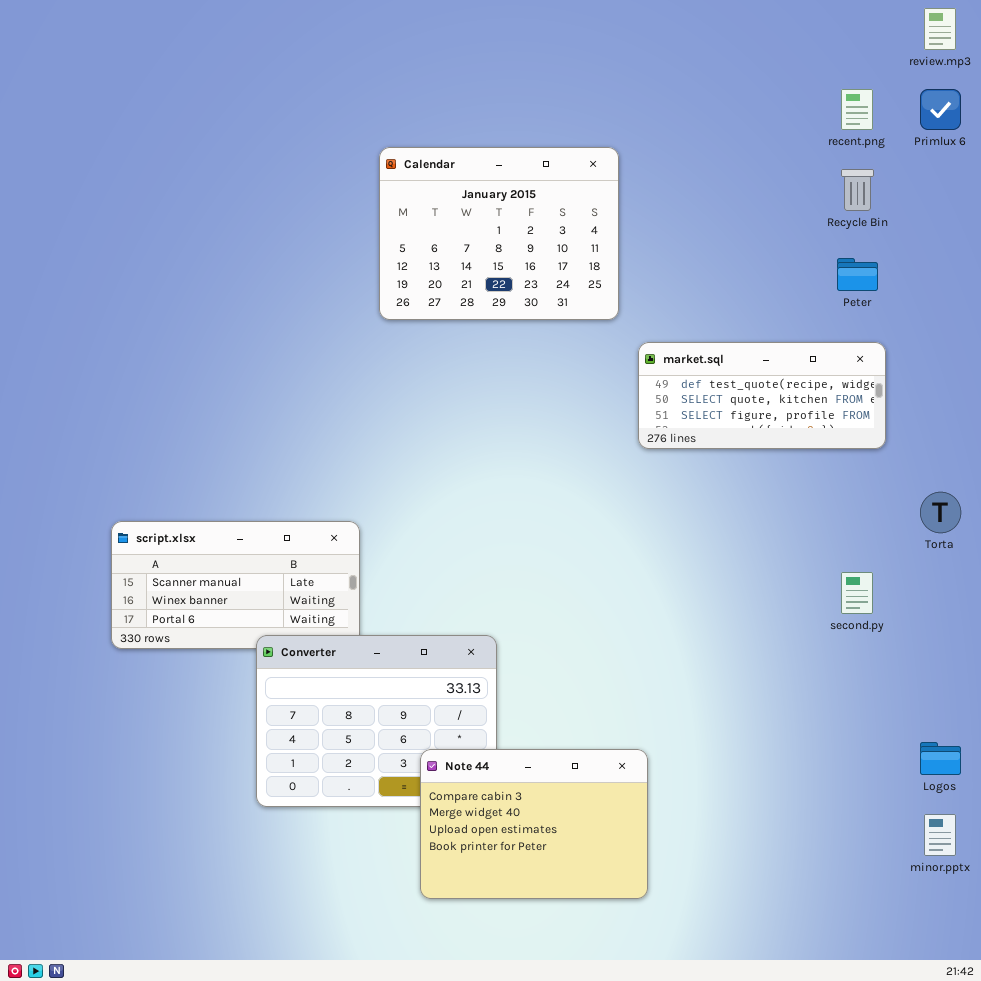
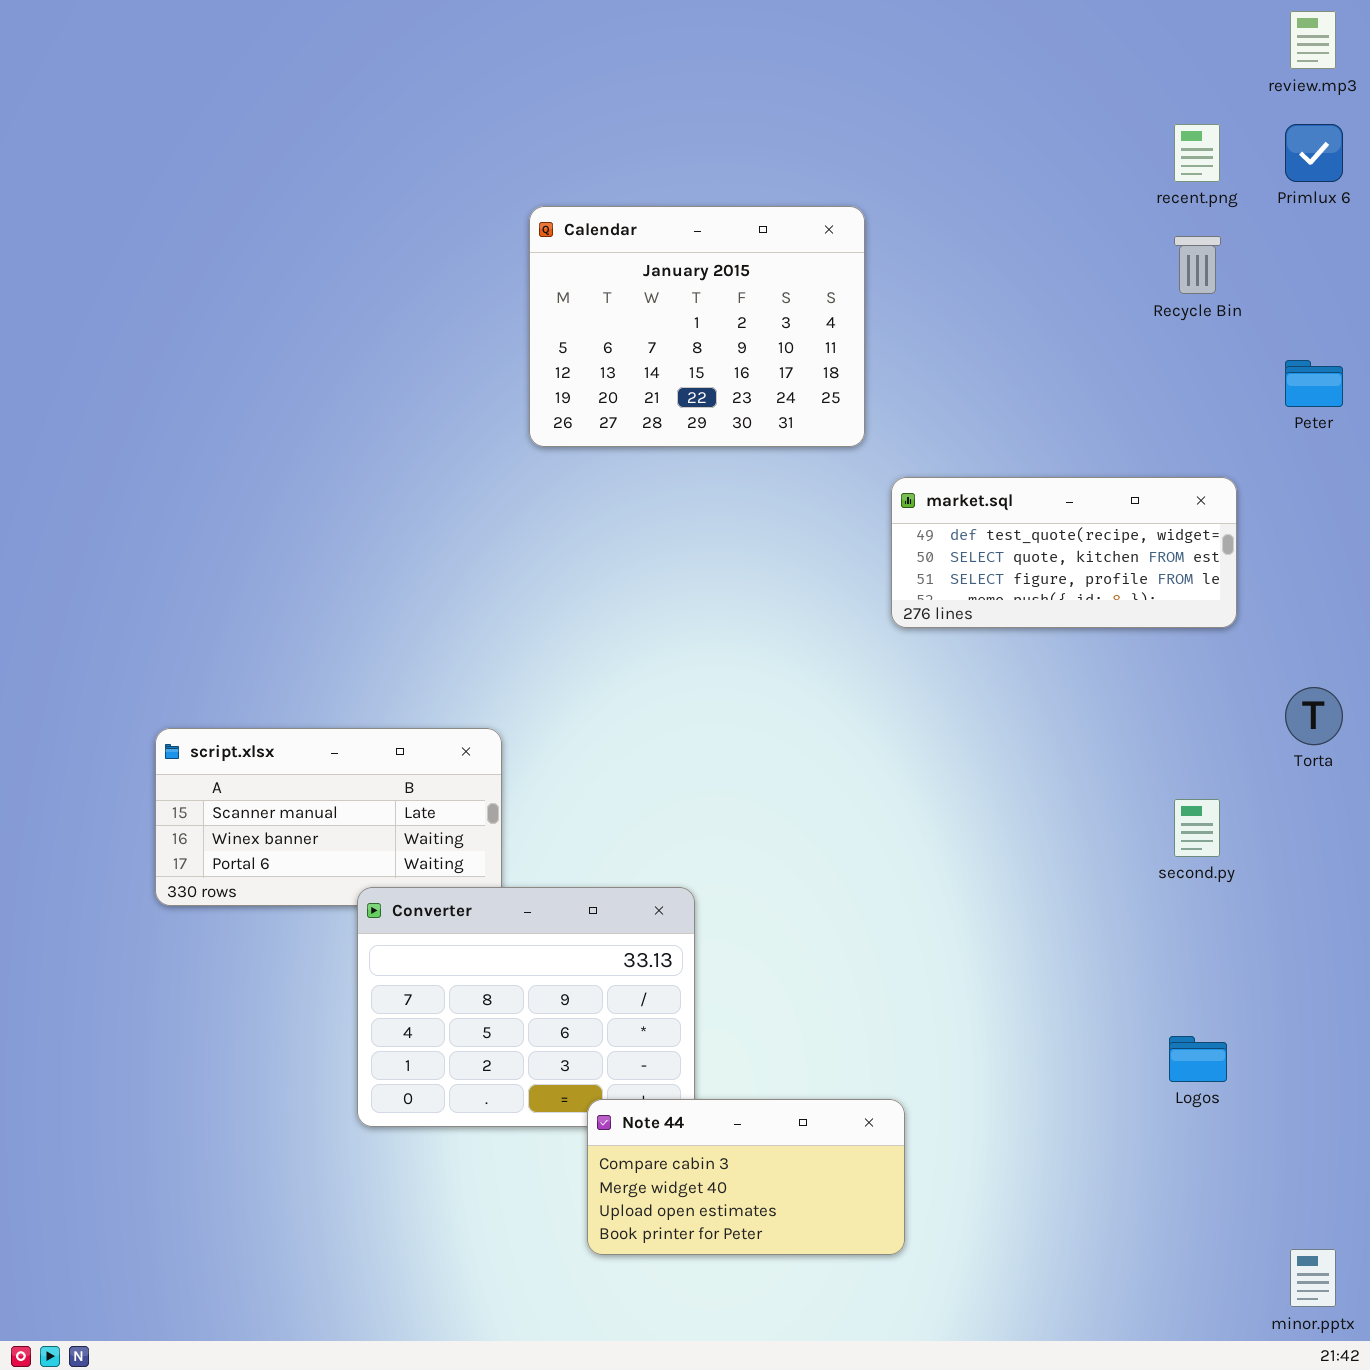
Peter: [837,258,878,291] -> [1285,360,1343,407], moved
Logos: [920,742,961,775] -> [1169,1036,1227,1082], moved
Note 44: [420,749,648,899] -> [587,1099,905,1255], resized
minor.pptx: [924,814,956,856] -> [1290,1249,1336,1307], moved

